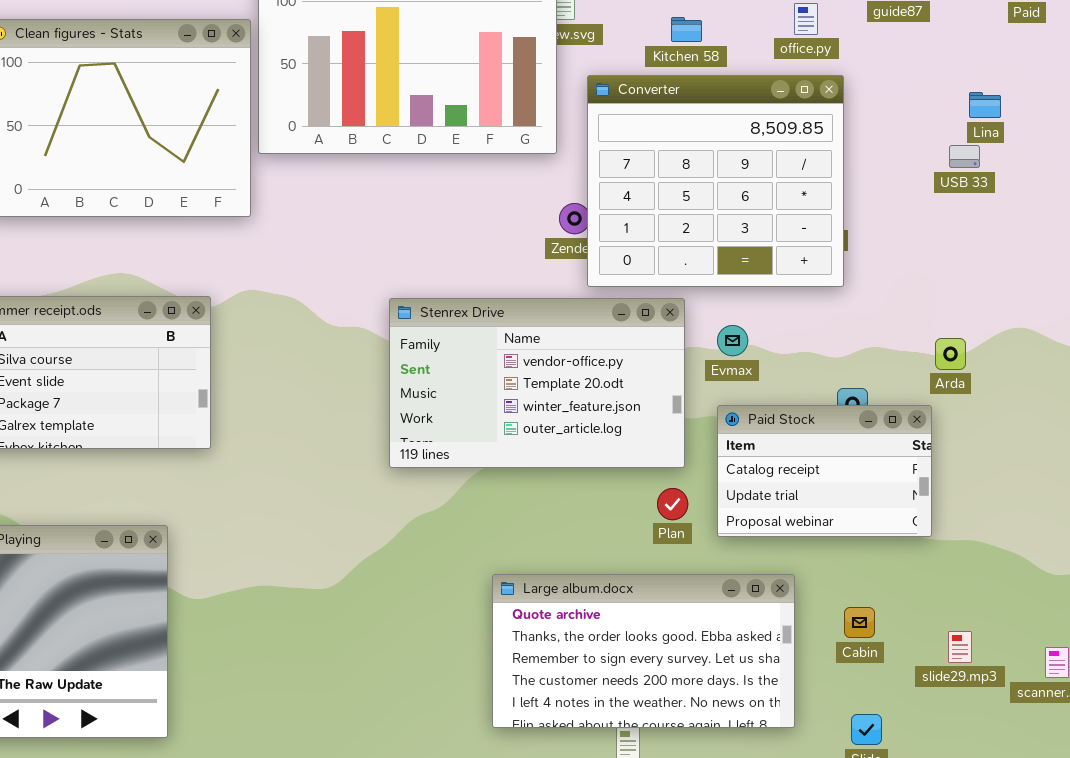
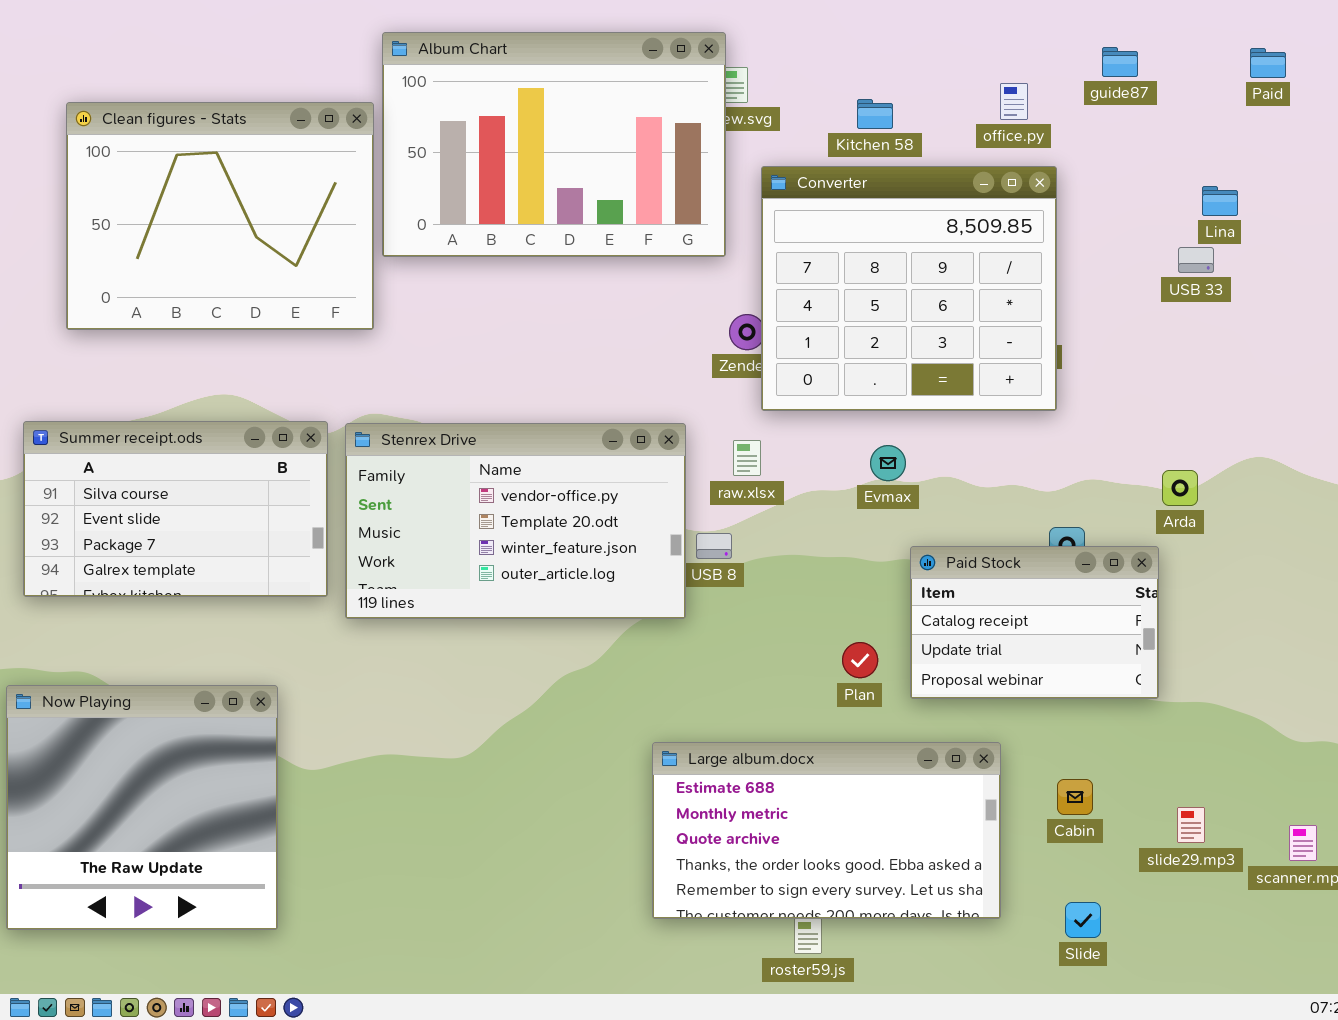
Stenrex Drive: [389,298,685,468] -> [345,423,686,619], moved
Evmax: [717,325,748,356] -> [870,445,906,481], moved
Large album.docx: [492,574,795,728] -> [652,742,1001,919], scrolled up 2 rows

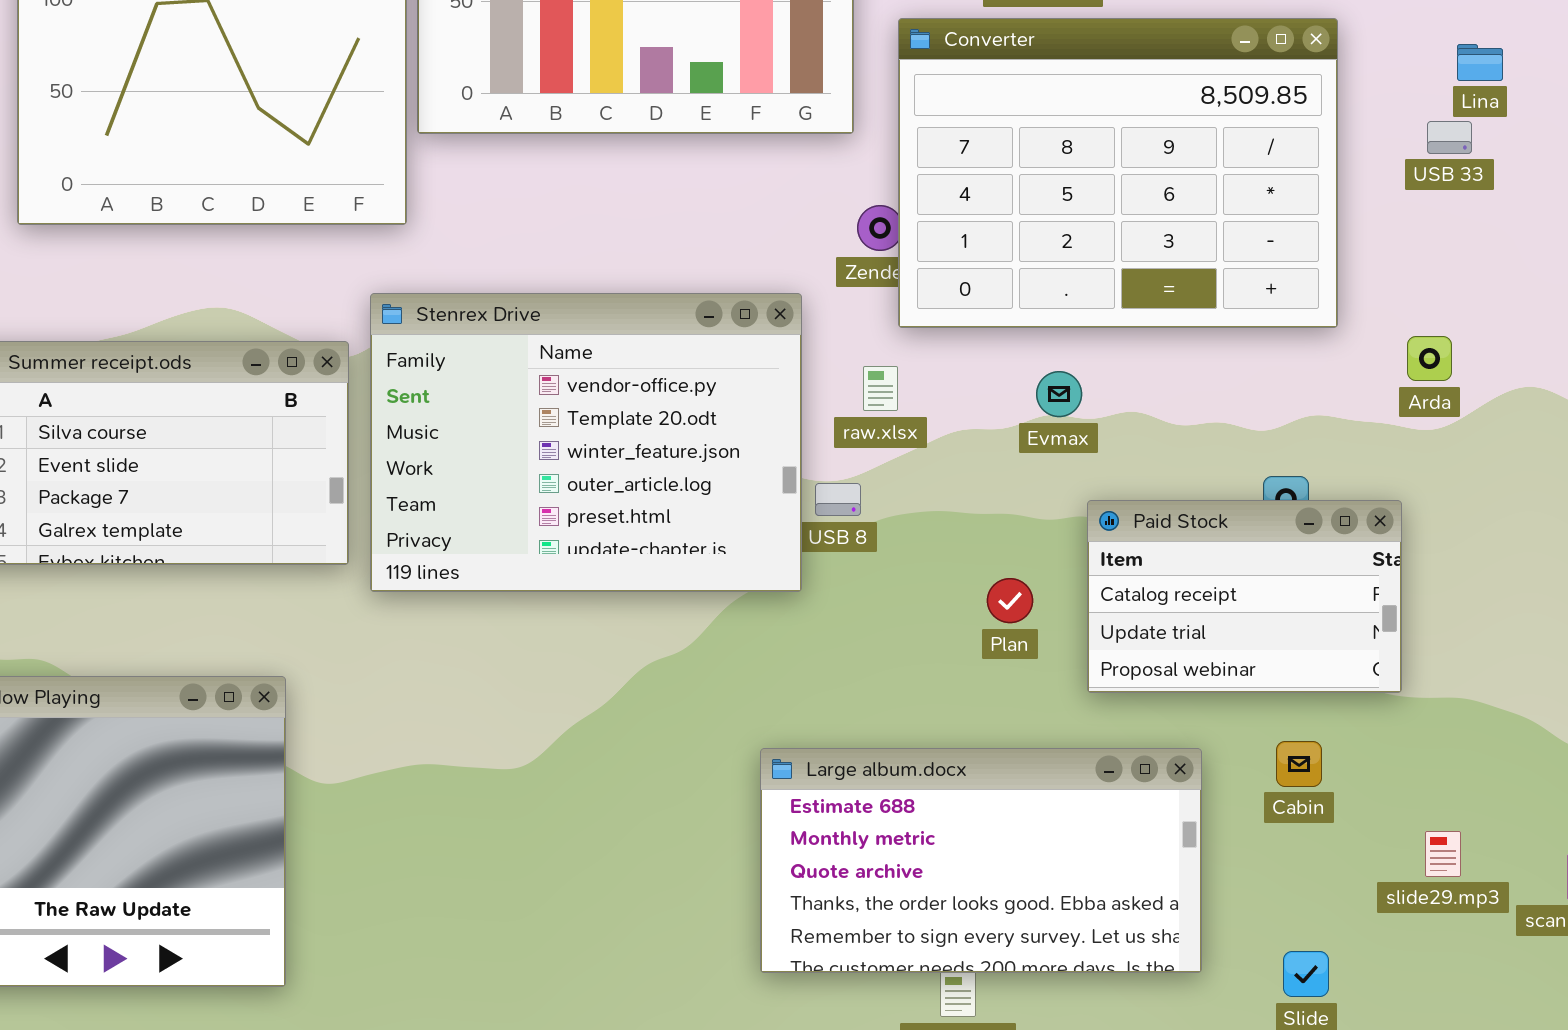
Converter: [761,166,1057,411] -> [898,18,1338,328], resized
Stenrex Drive: [345,423,686,619] -> [370,293,802,592], resized
Arda: [1162,470,1198,506] -> [1407,336,1452,381], moved
Plan: [842,642,878,678] -> [987,578,1033,623], moved
Cabin: [1057,779,1093,815] -> [1276,741,1322,787], moved

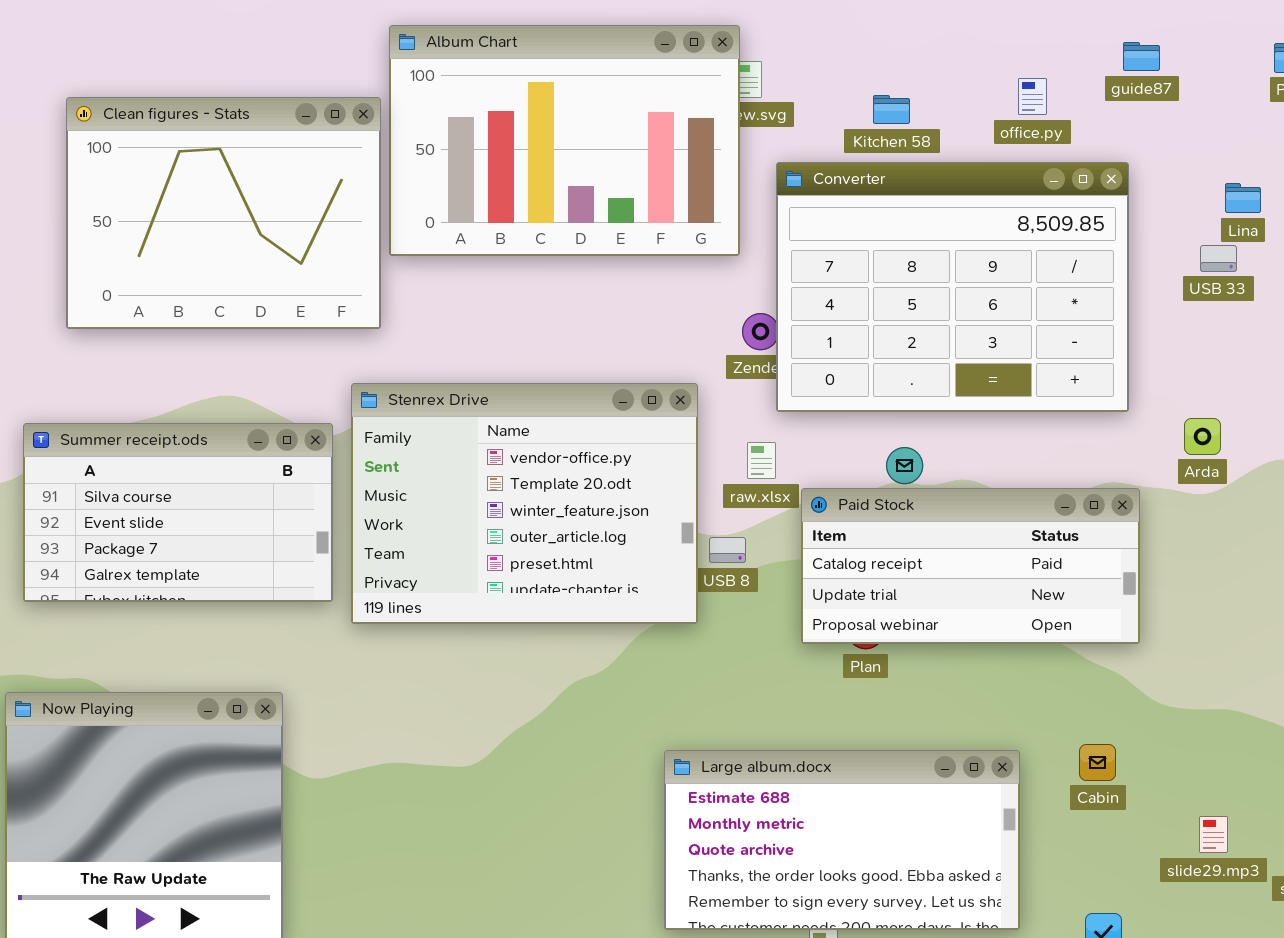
Paid Stock: [1087,500,1402,693] -> [801,488,1140,644], moved, resized

